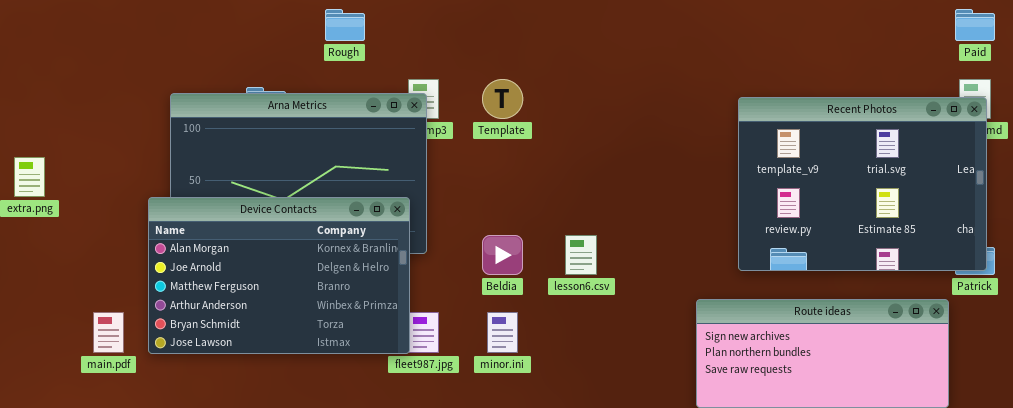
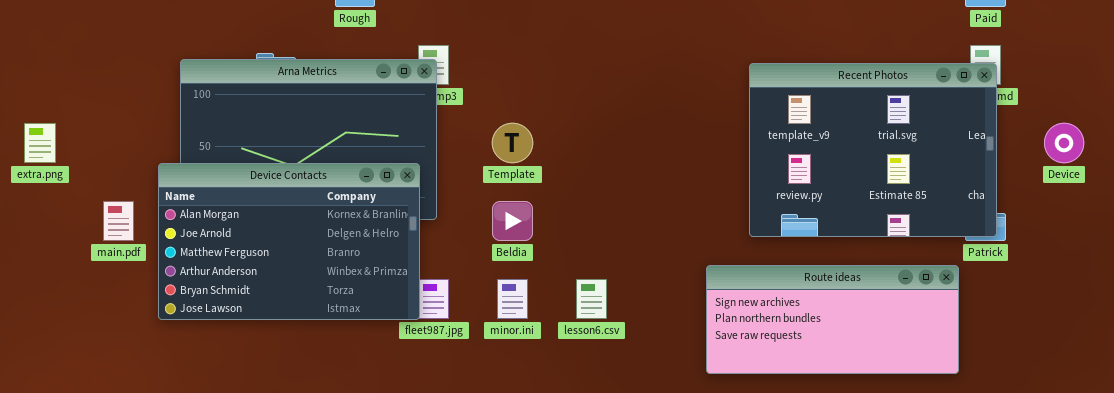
Template: [482,79,523,119] -> [492,123,533,163], moved
lesson6.csv: [565,235,597,275] -> [576,279,607,319], moved
main.pdf: [93,312,124,353] -> [103,201,134,241], moved

